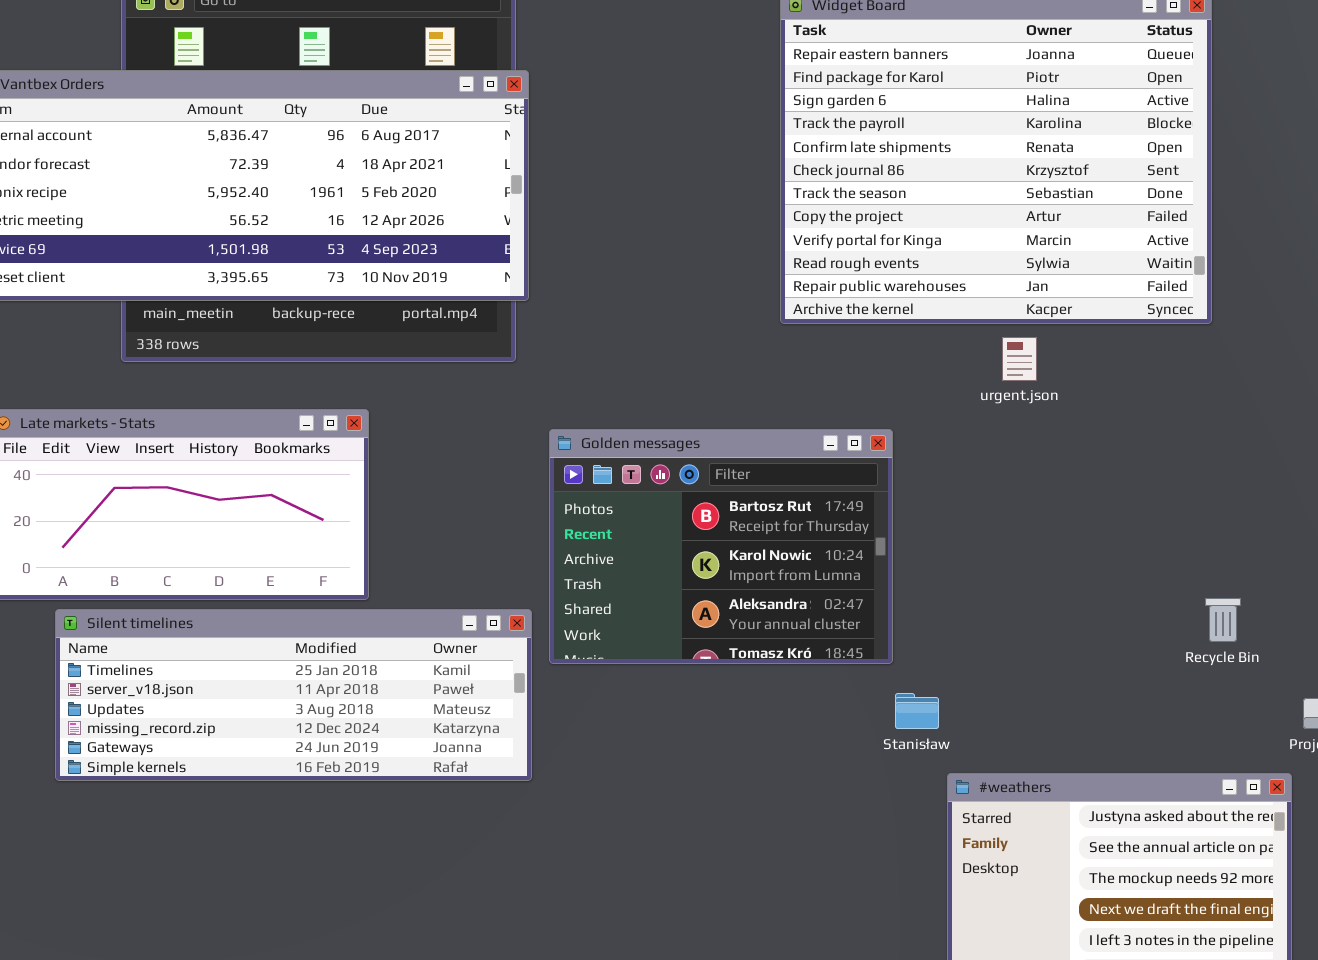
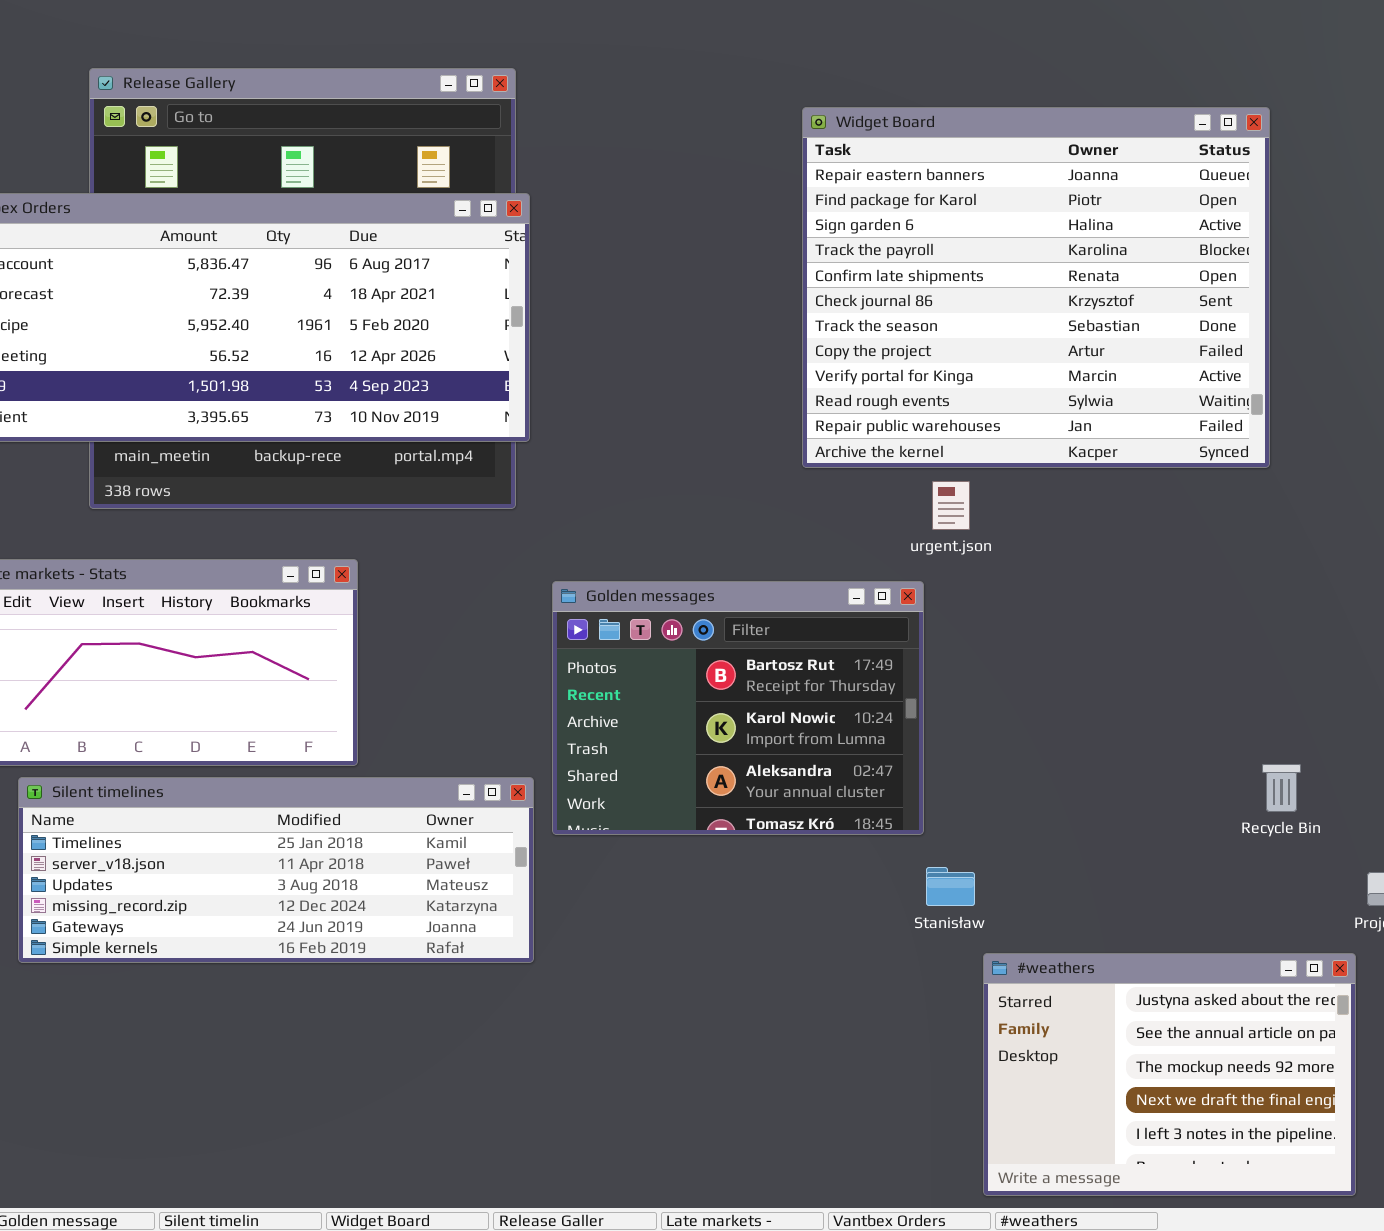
urgent.json: [1002,337,1037,381] -> [932,481,970,530], moved

